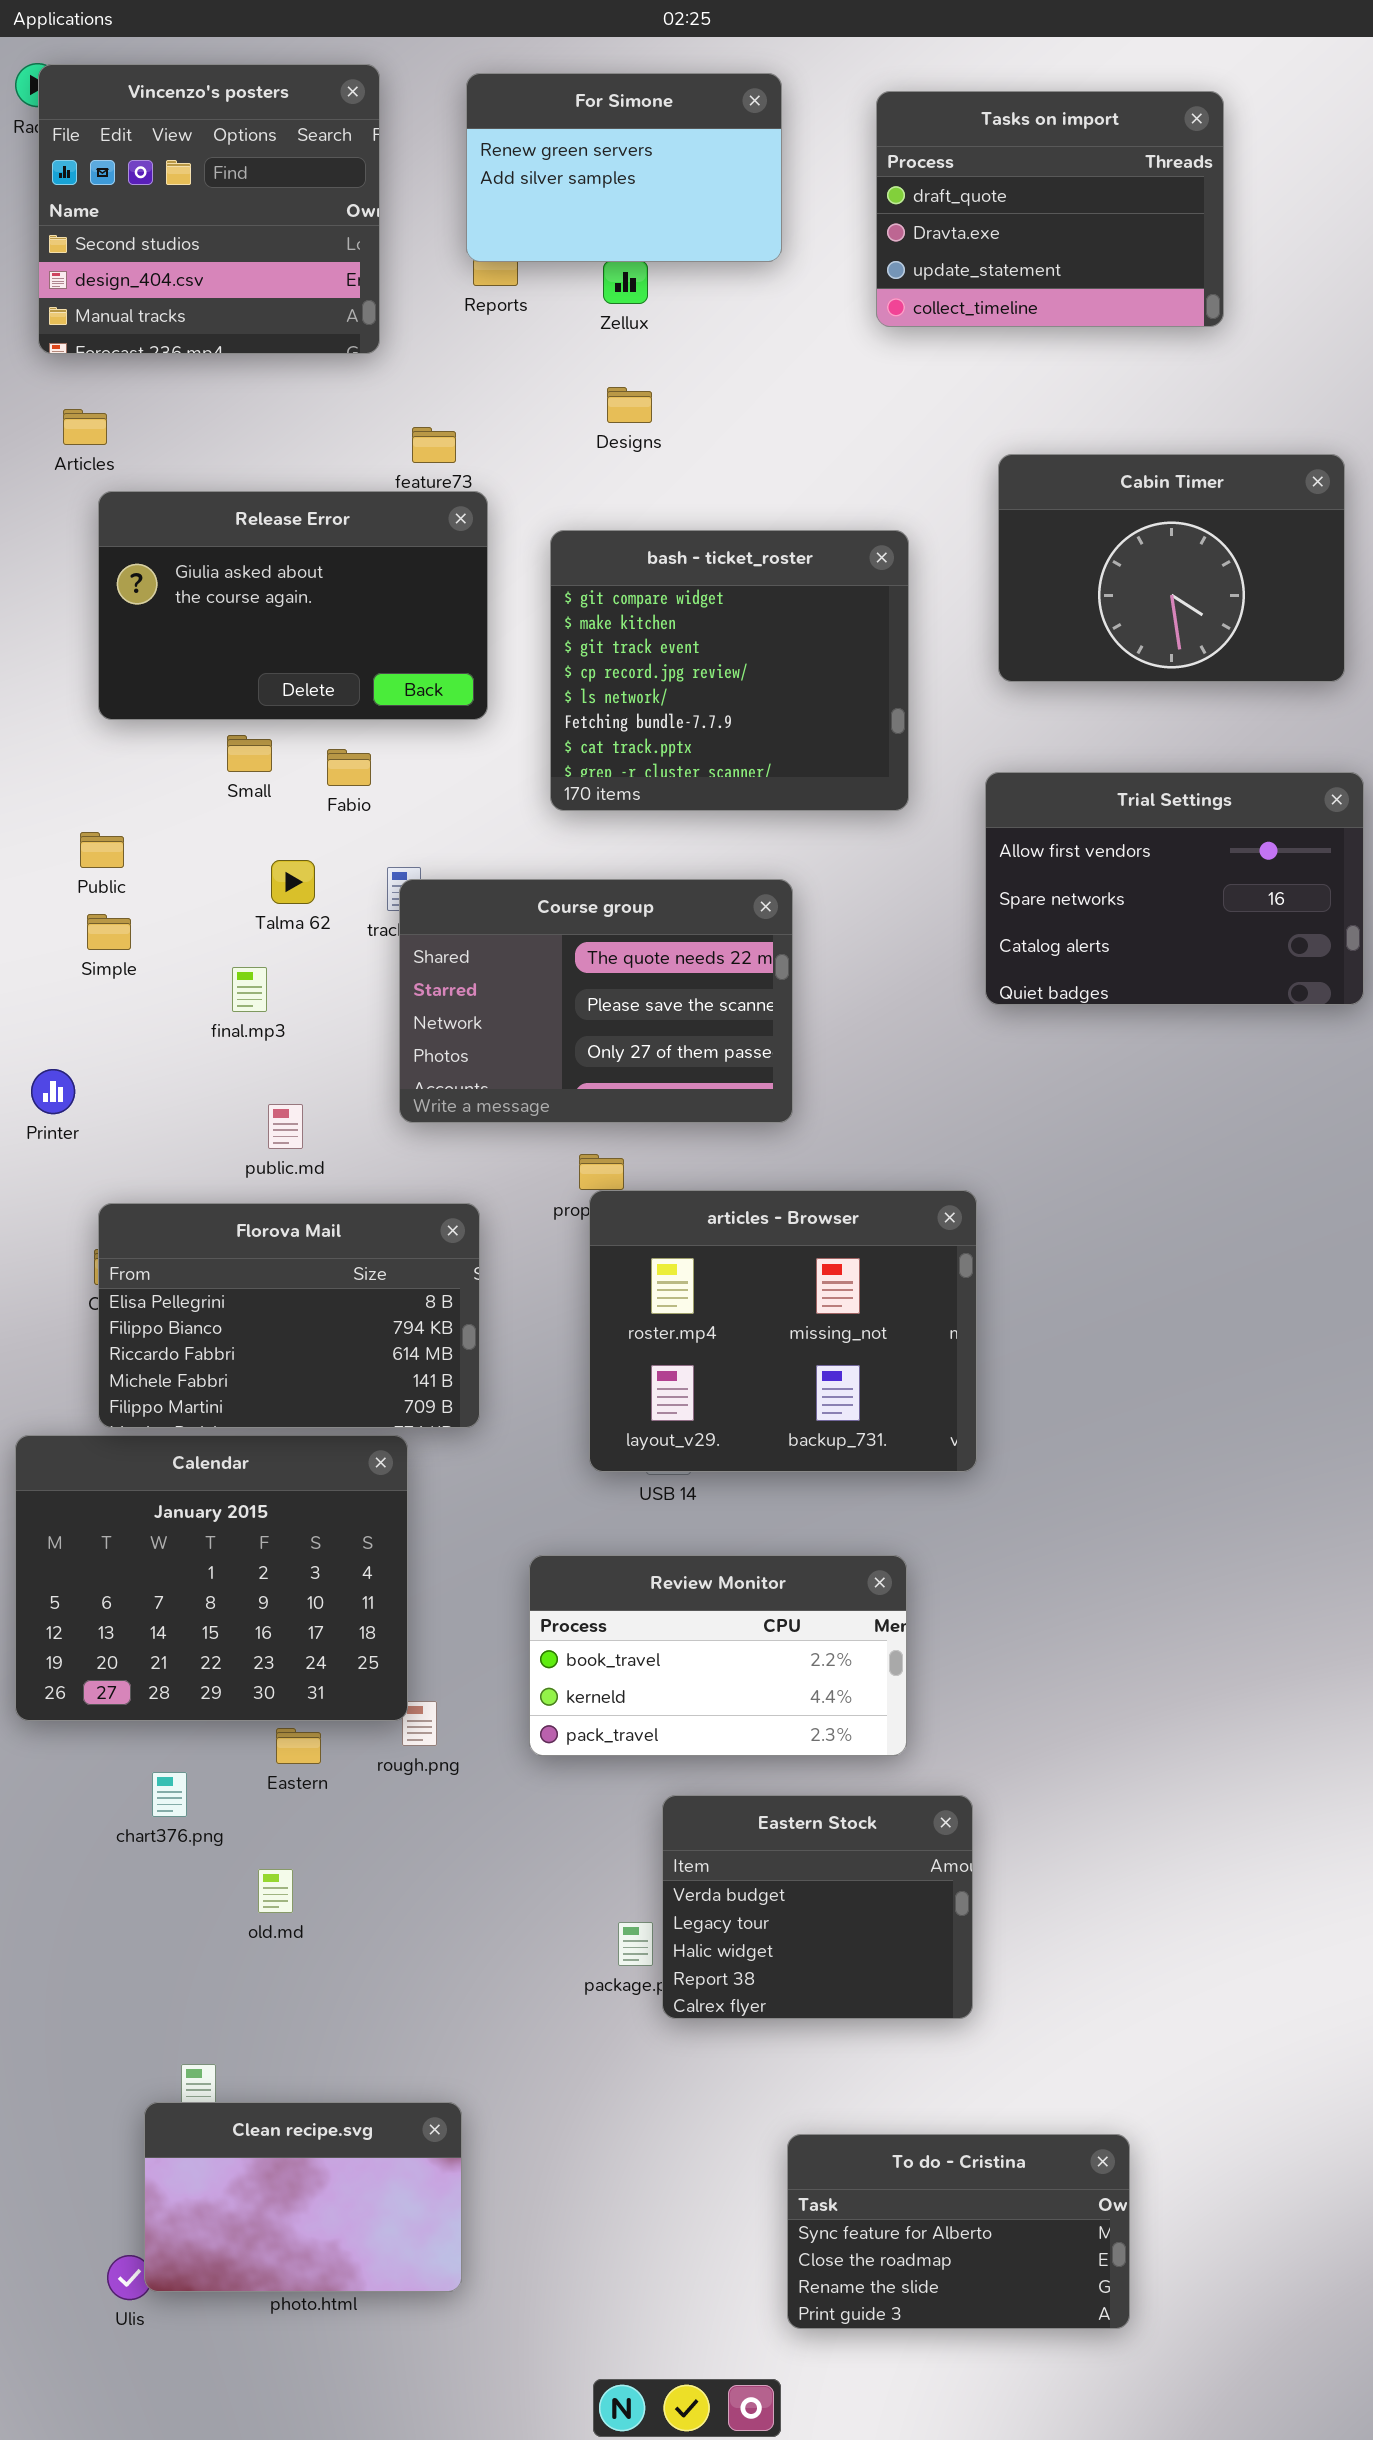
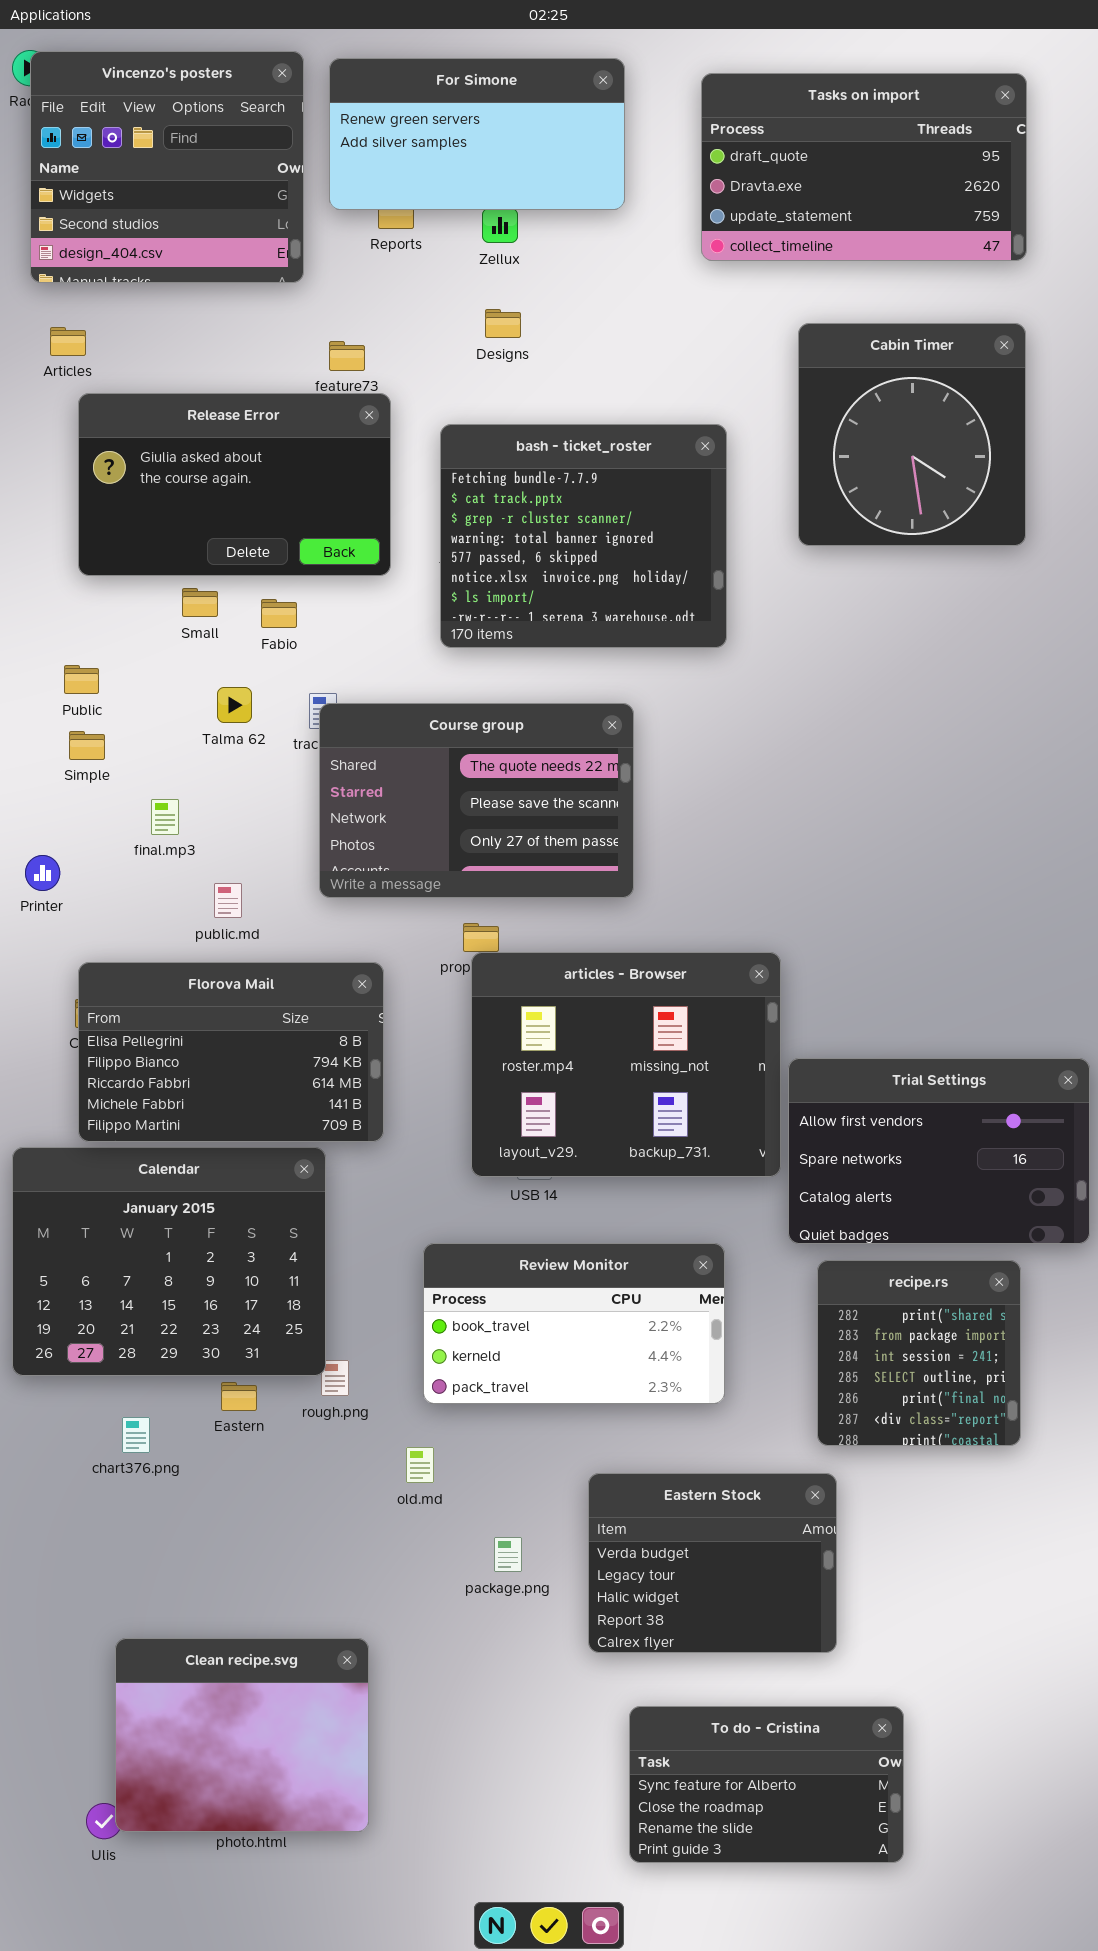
Vincenzo's posters: [38,64,380,354] -> [30,51,304,283], scrolled up 1 row
For Simone: [466,73,782,262] -> [329,58,625,210], resized
Tasks on import: [876,91,1224,327] -> [701,73,1027,261], resized
Cabin Timer: [998,454,1345,682] -> [798,323,1026,546], resized
bash - ticket_roster: [550,530,909,811] -> [440,424,727,648], scrolled down 5 rows
Trial Settings: [985,772,1364,1005] -> [788,1058,1090,1244], moved
final.mp3: [232,967,267,1012] -> [151,799,179,835], moved
recipe.rs: none -> [817,1260,1021,1446], opened
Eastern Stock: [662,1795,973,2019] -> [588,1473,837,1653], moved
old.md: [258,1869,293,1913] -> [406,1447,434,1483], moved
Clean recipe.svg: [144,2102,462,2292] -> [115,1638,369,1832], resized

